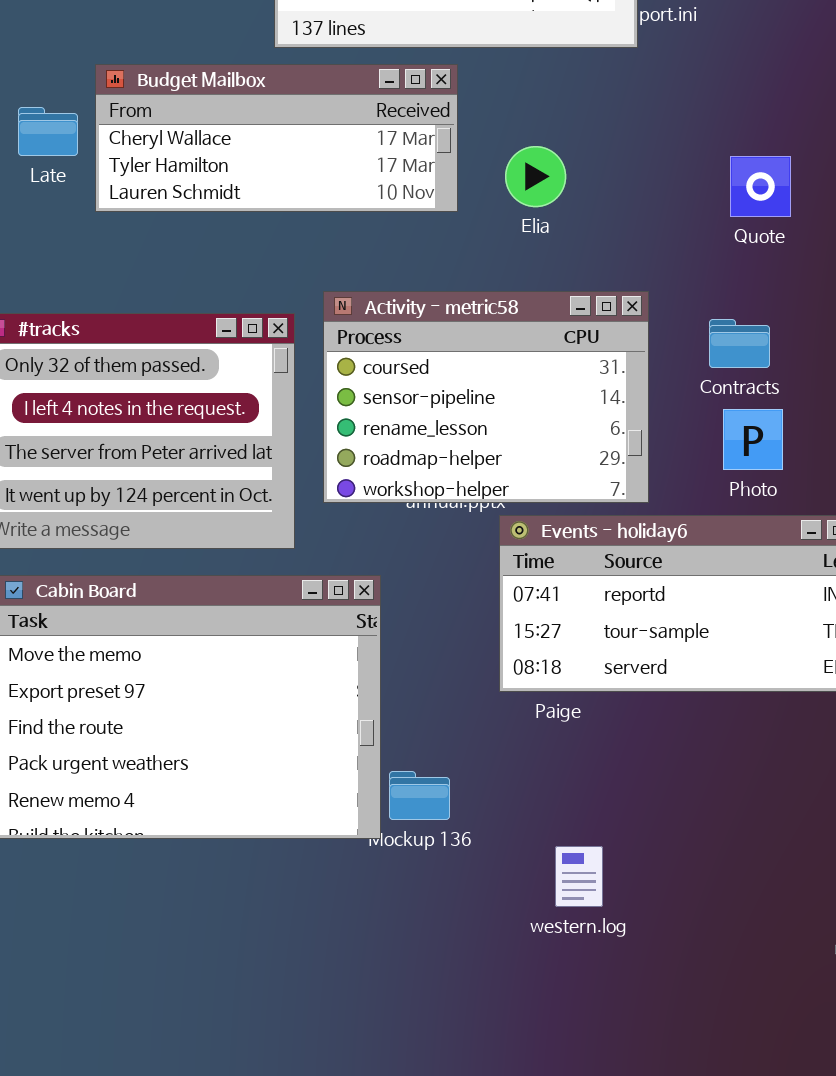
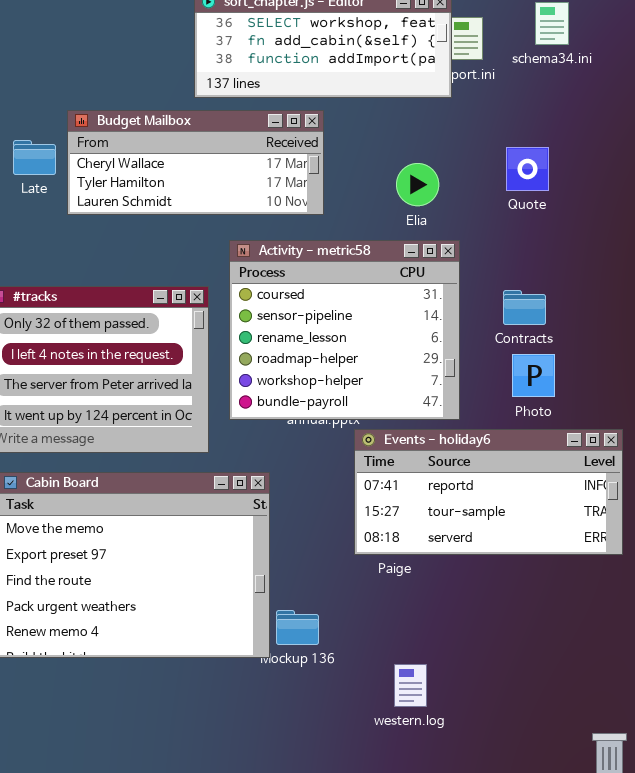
Elia: [505,146,566,207] -> [396,163,439,206], moved
Quote: [730,156,791,217] -> [506,147,549,191], moved
Activity - metric58: [323,291,649,503] -> [229,240,460,420], resized

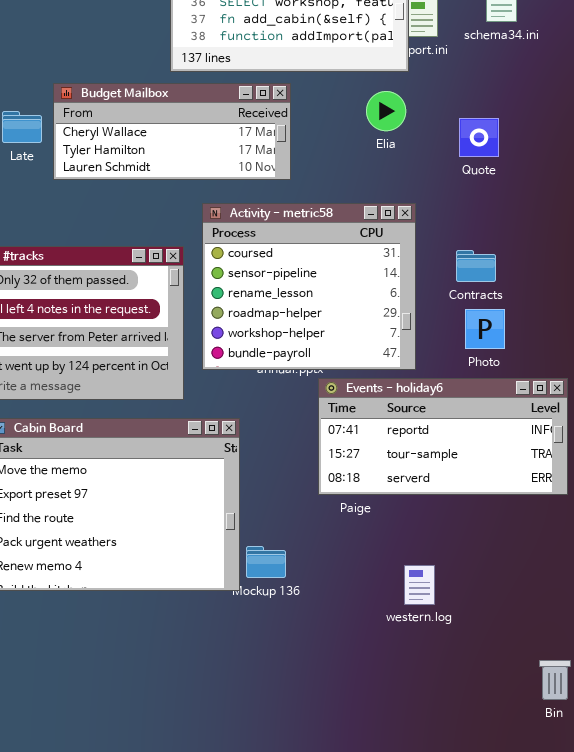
Elia: [396,163,439,206] -> [366,91,406,131], moved
western.log: [394,664,427,707] -> [404,565,435,605], moved

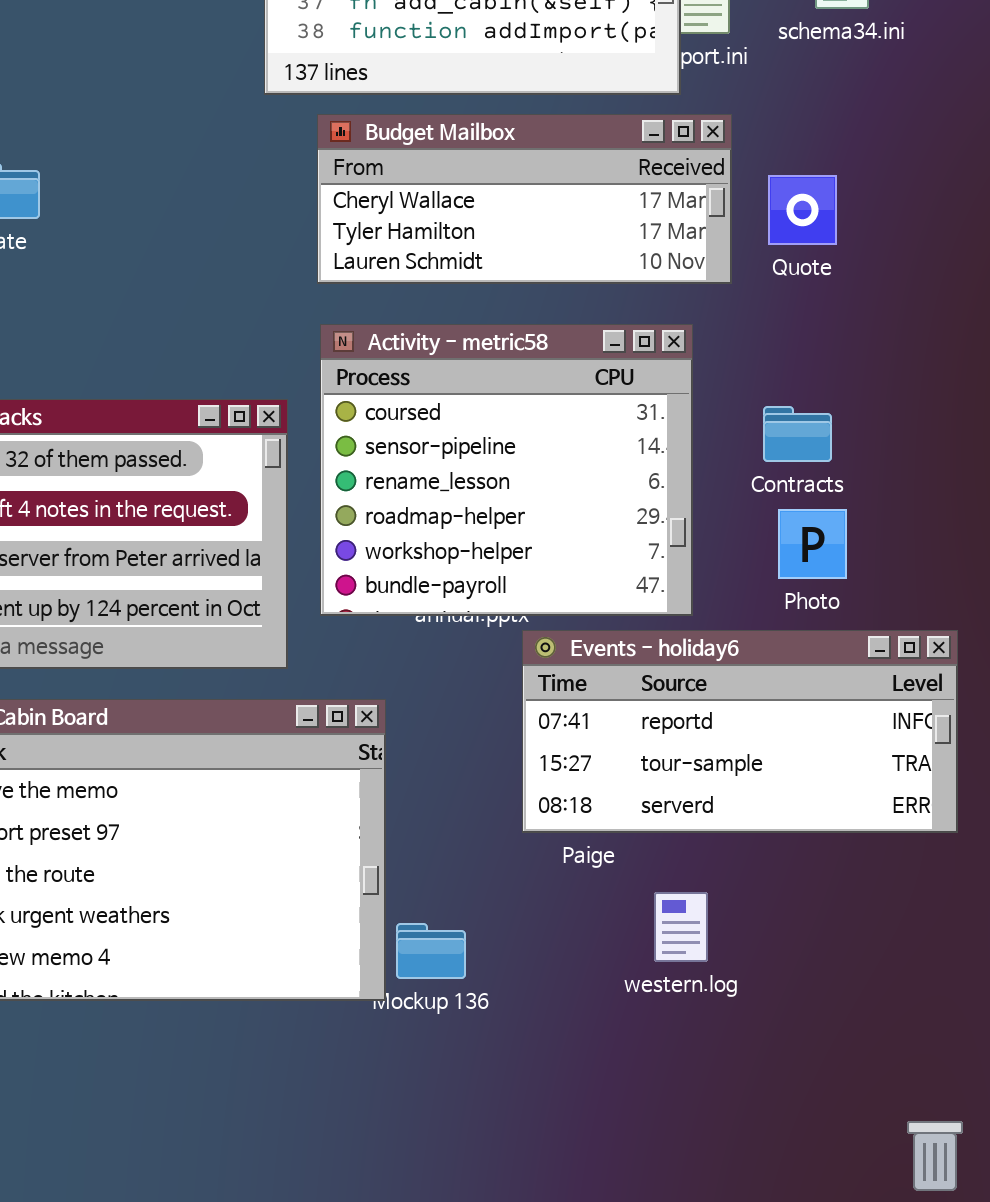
Budget Mailbox: [53,83,291,180] -> [317,114,732,284], moved
western.log: [404,565,435,605] -> [654,892,708,962], moved

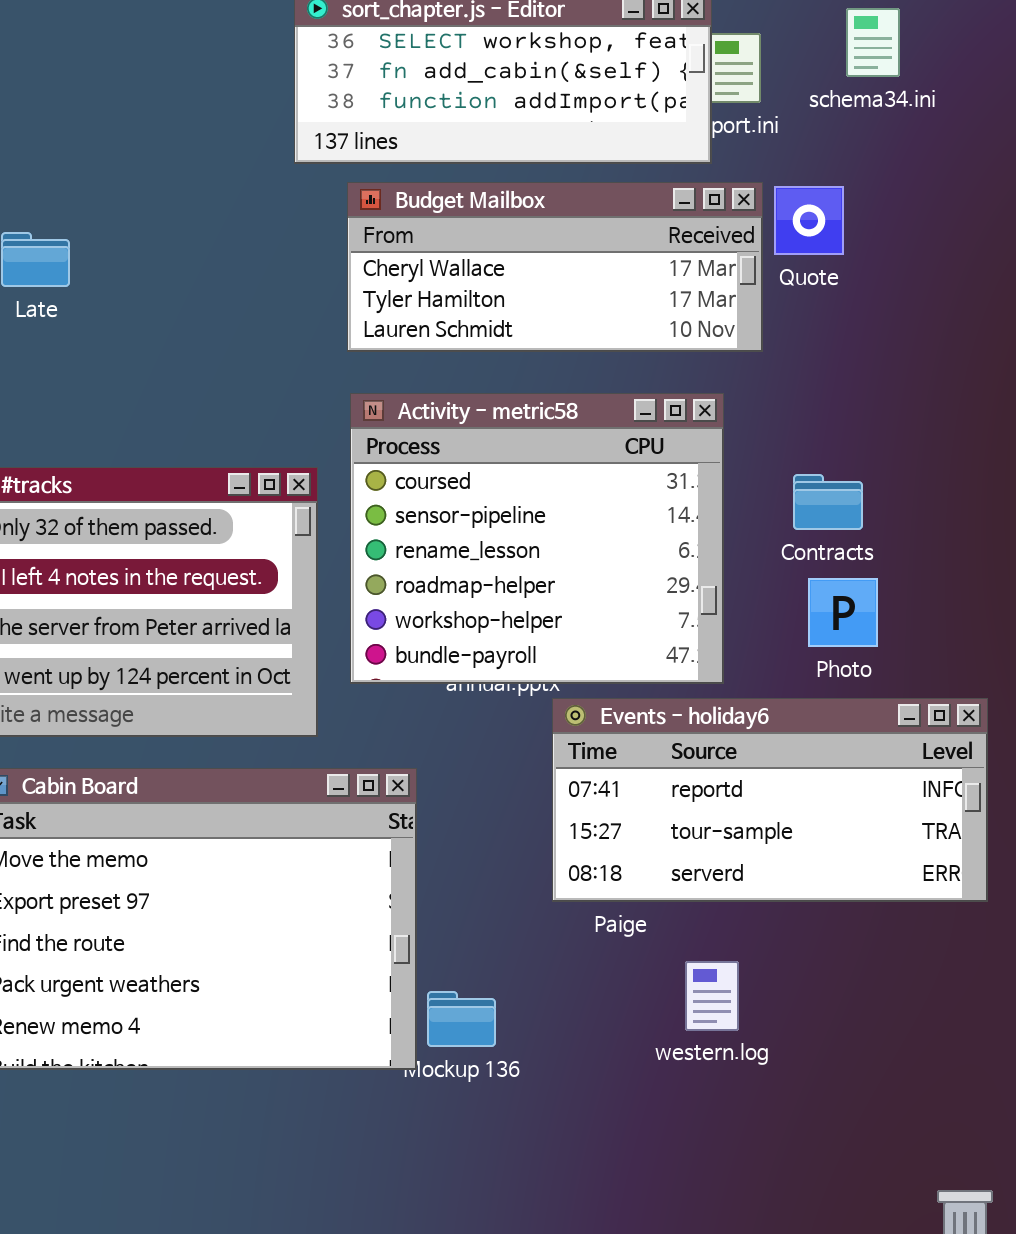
Quote: [768,175,837,245] -> [774,186,844,255], moved

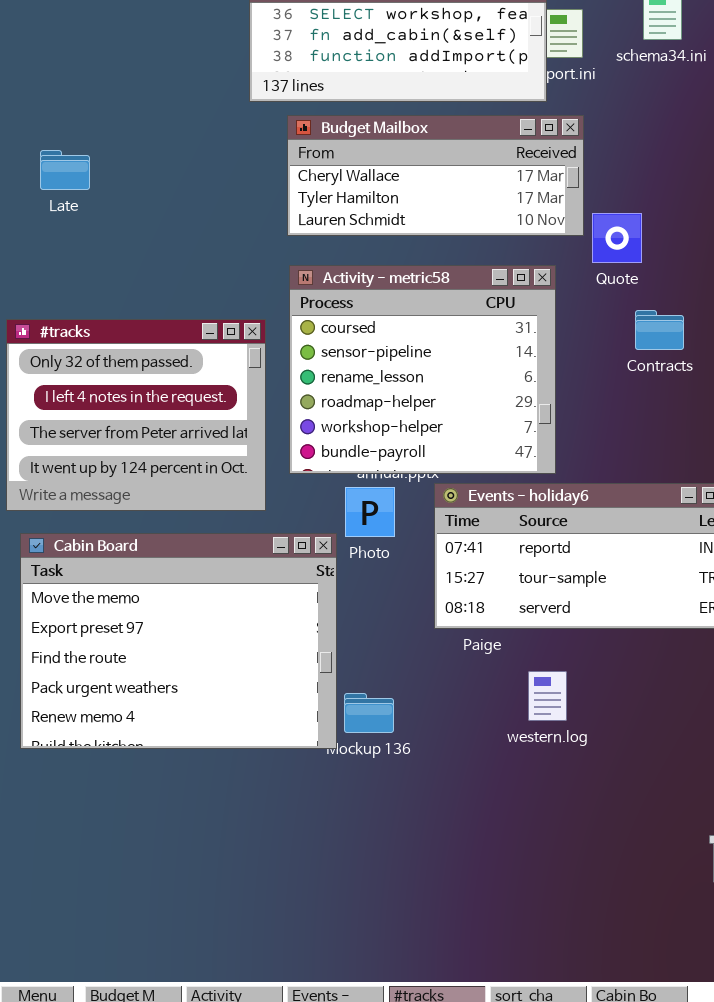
Quote: [774,186,844,255] -> [592,213,642,263], moved
Contracts: [793,474,863,530] -> [635,310,684,350], moved
Photo: [808,578,878,647] -> [345,487,395,537], moved

